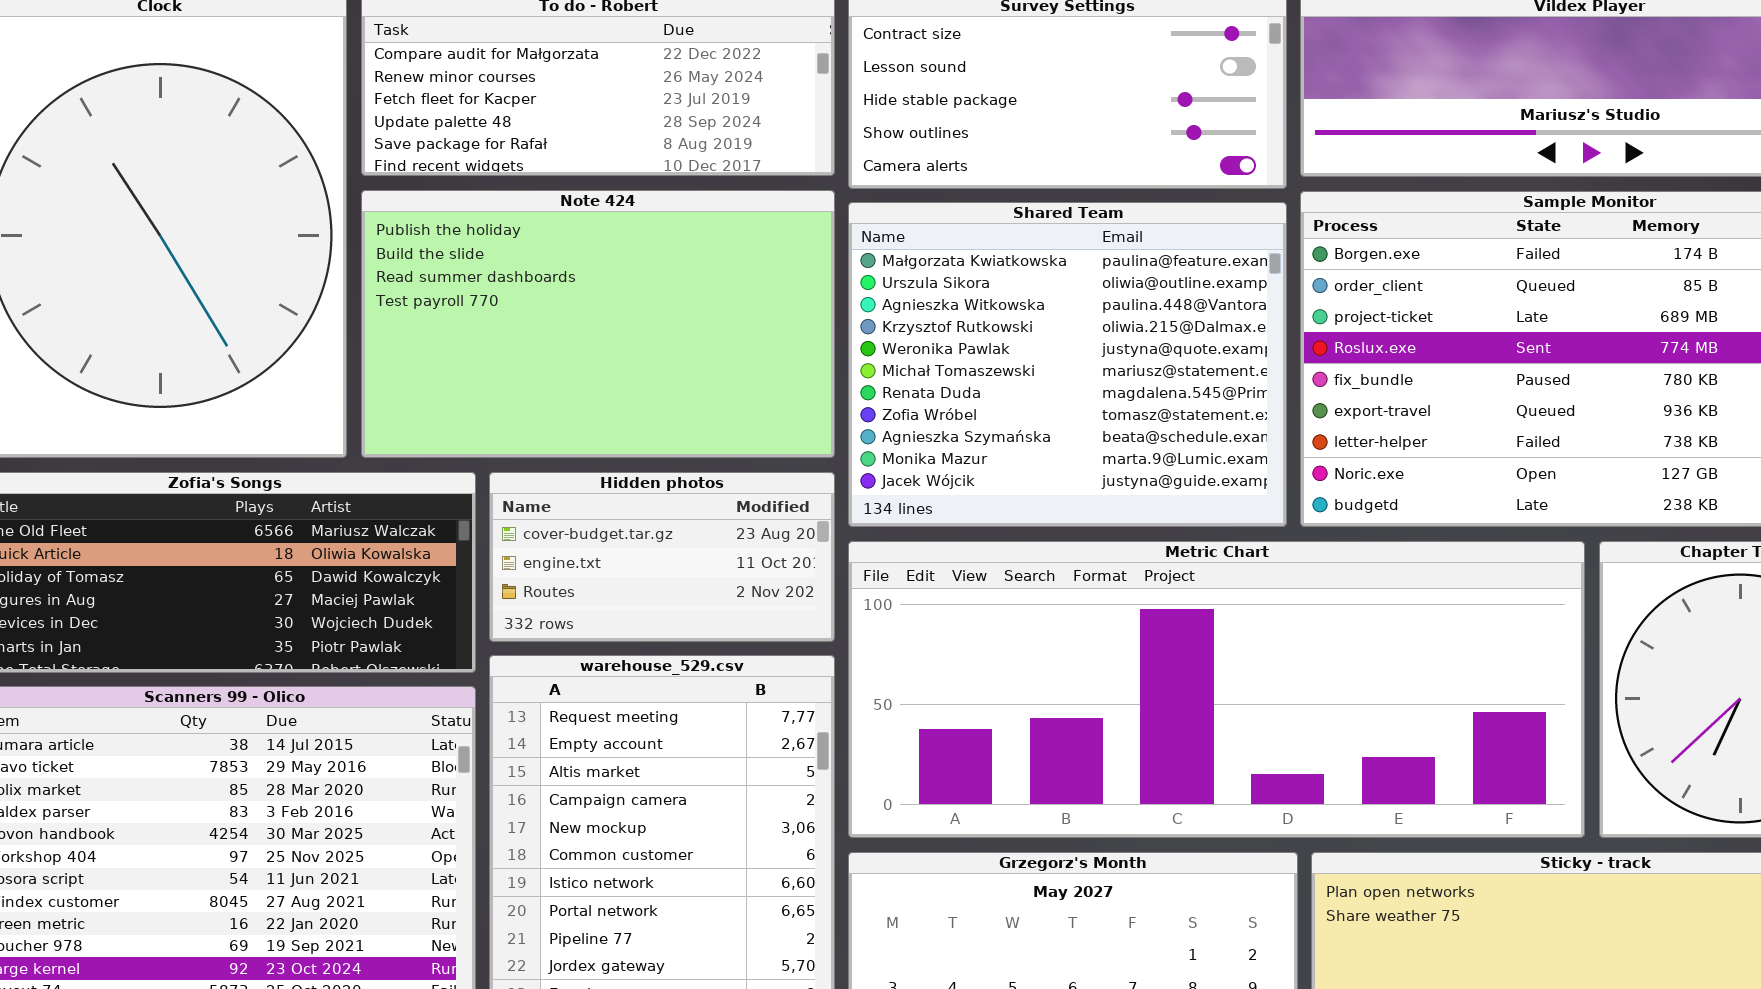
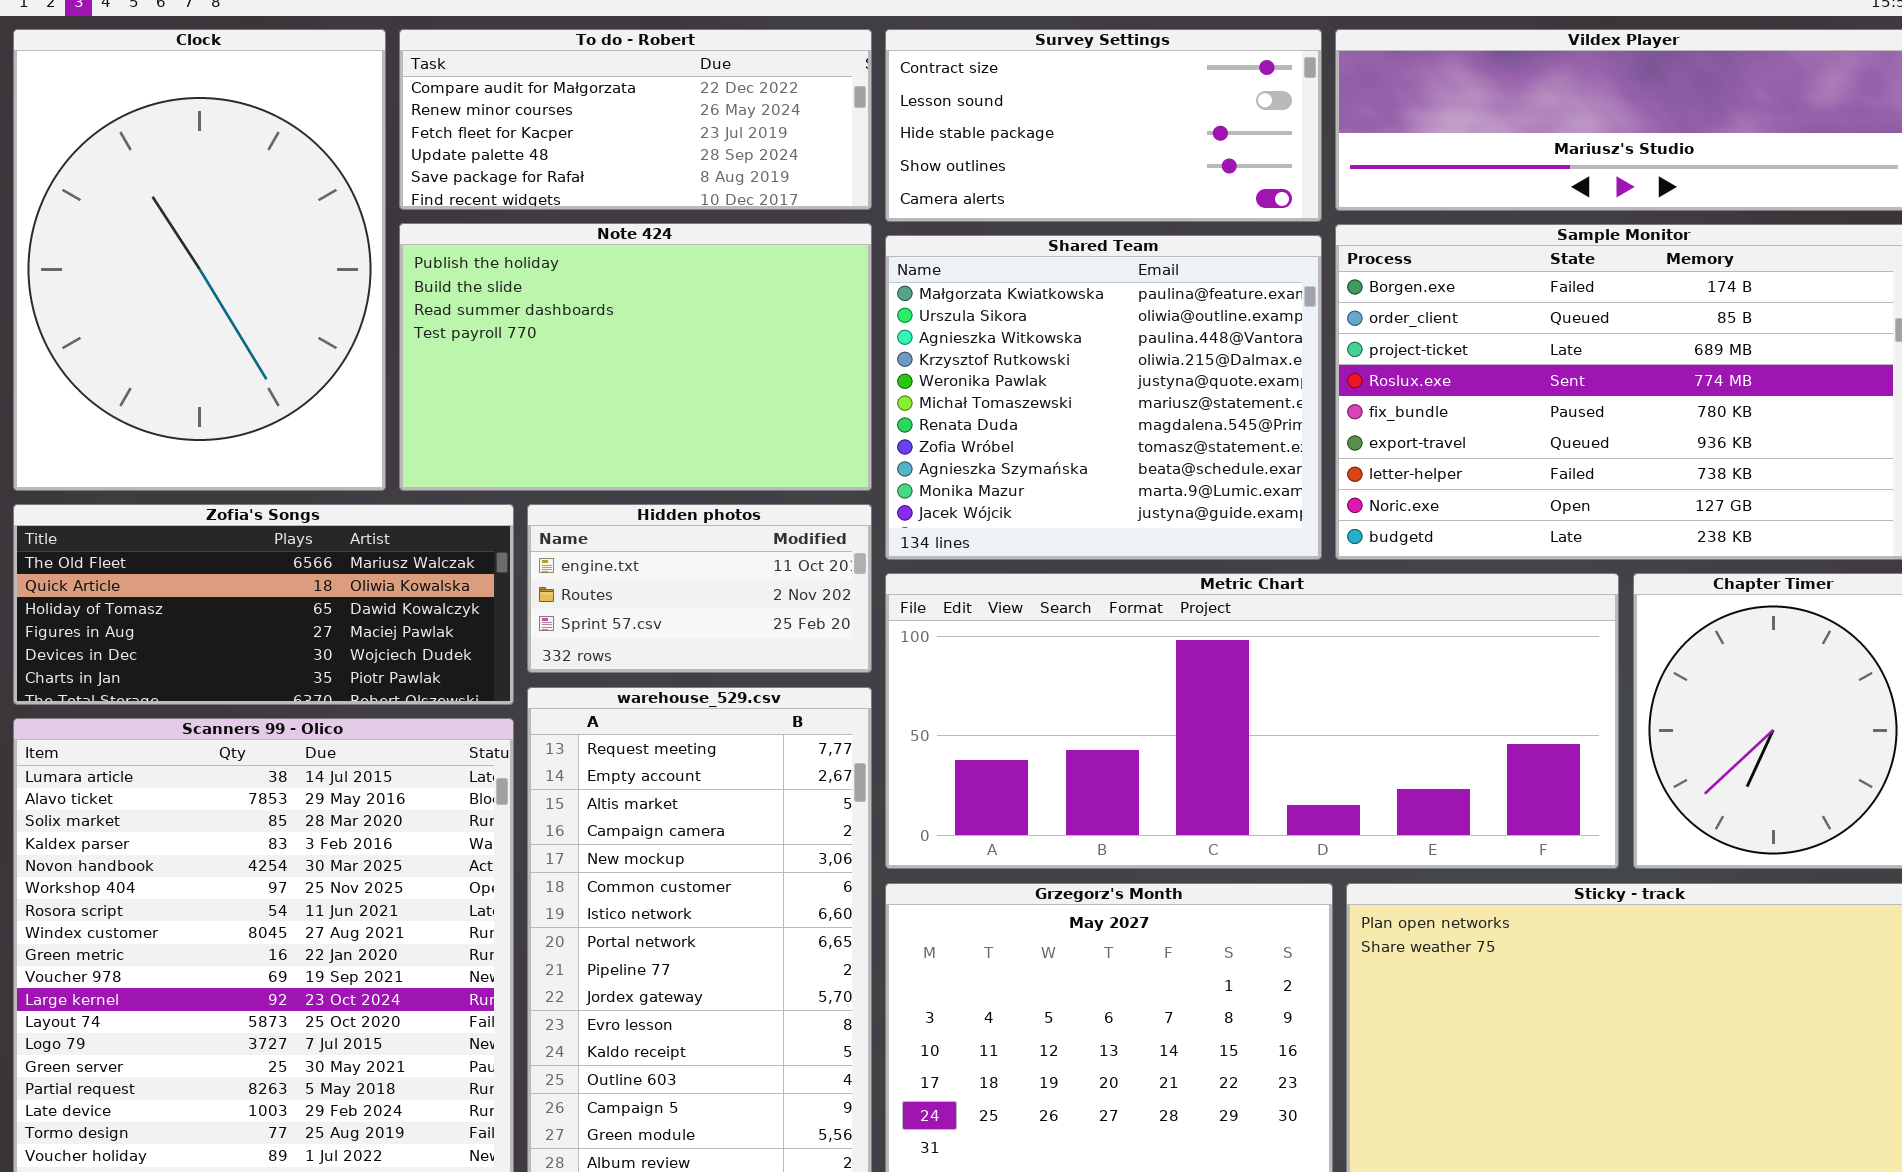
Hidden photos: [489,472,835,642] -> [527,504,872,673], scrolled down 1 row

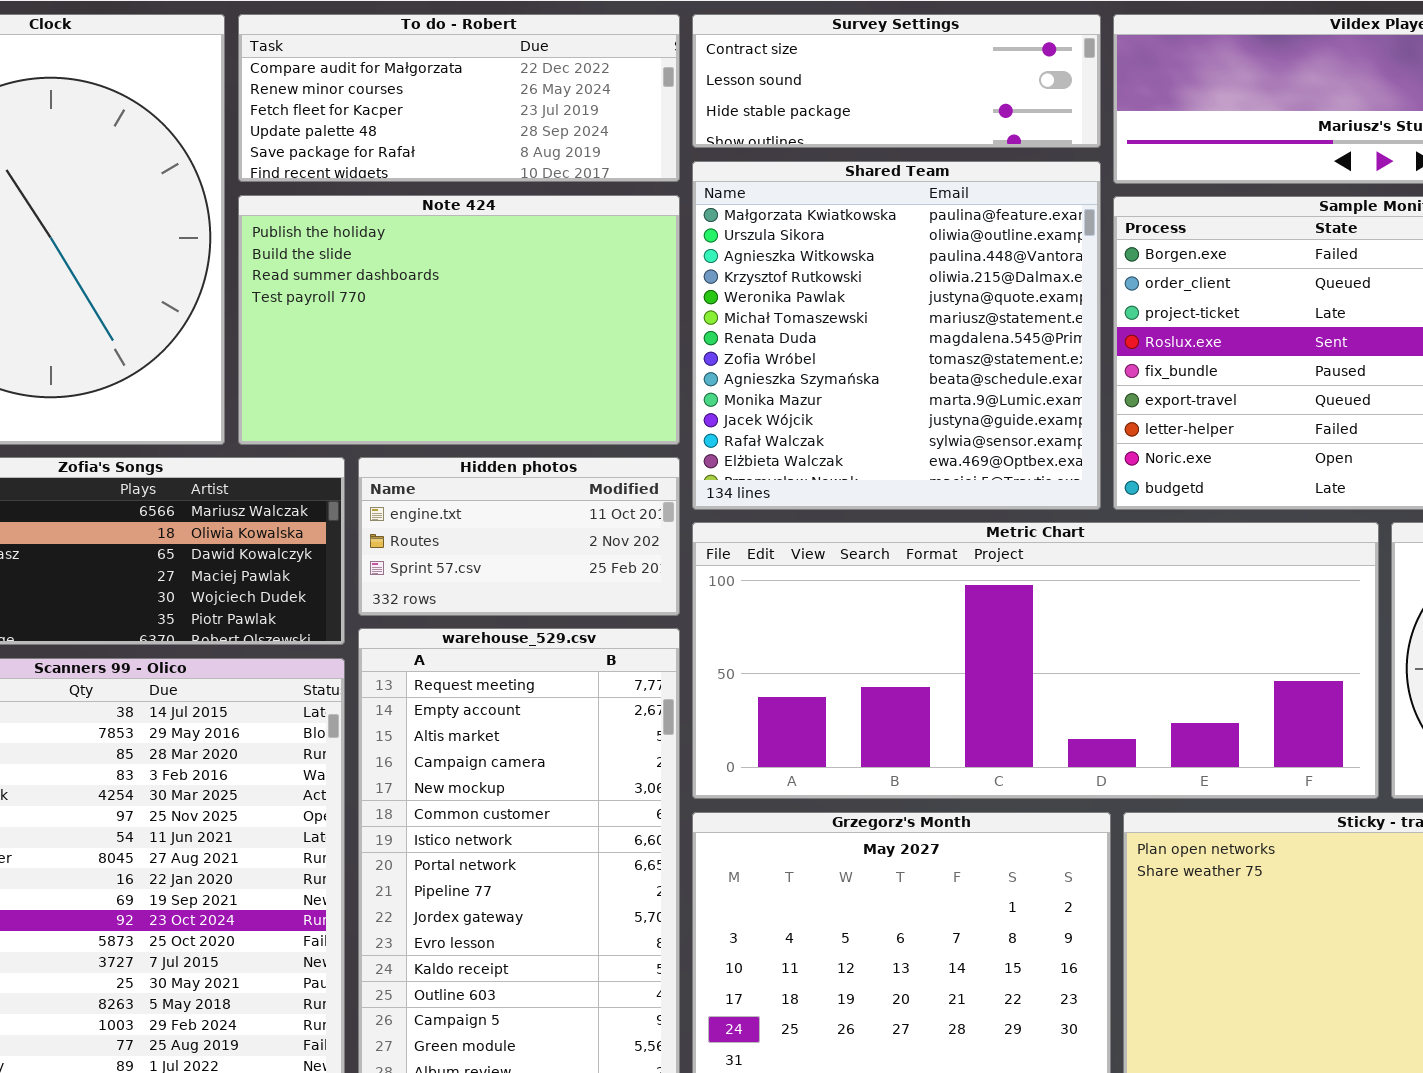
Survey Settings: [885,29,1322,222] -> [692,14,1101,148], resized
Shared Team: [885,235,1322,560] -> [692,161,1101,510], resized

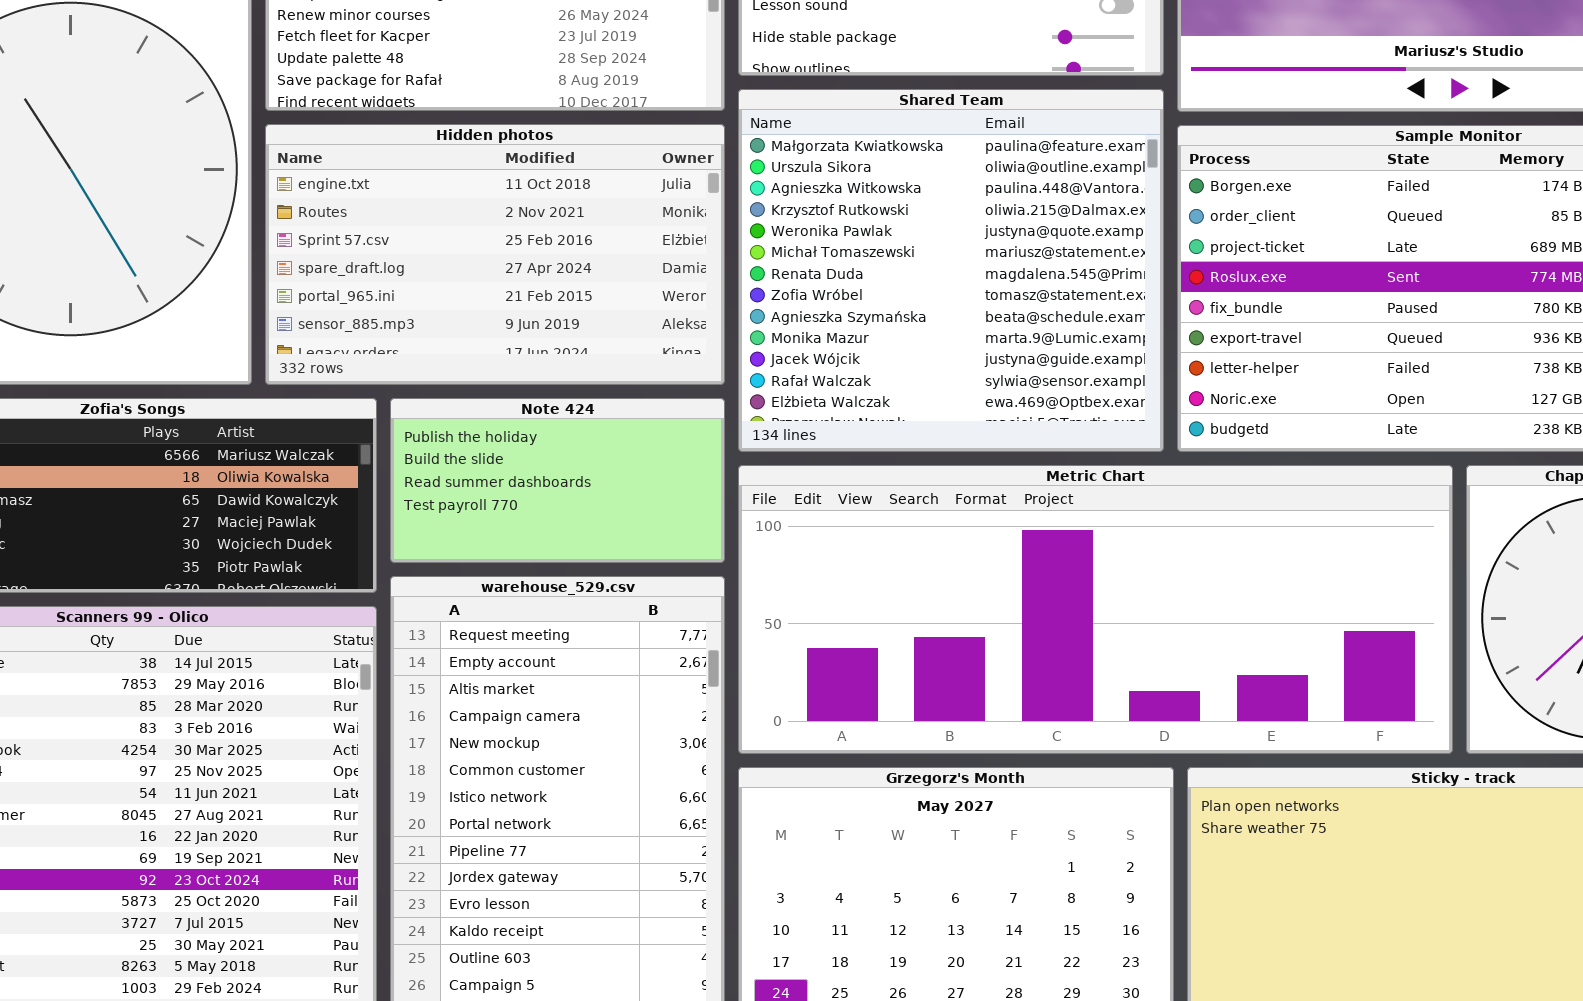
Note 424: [238,195,680,445] -> [390,398,725,563], moved, resized
Hidden photos: [358,457,680,616] -> [265,124,725,385], moved, resized

